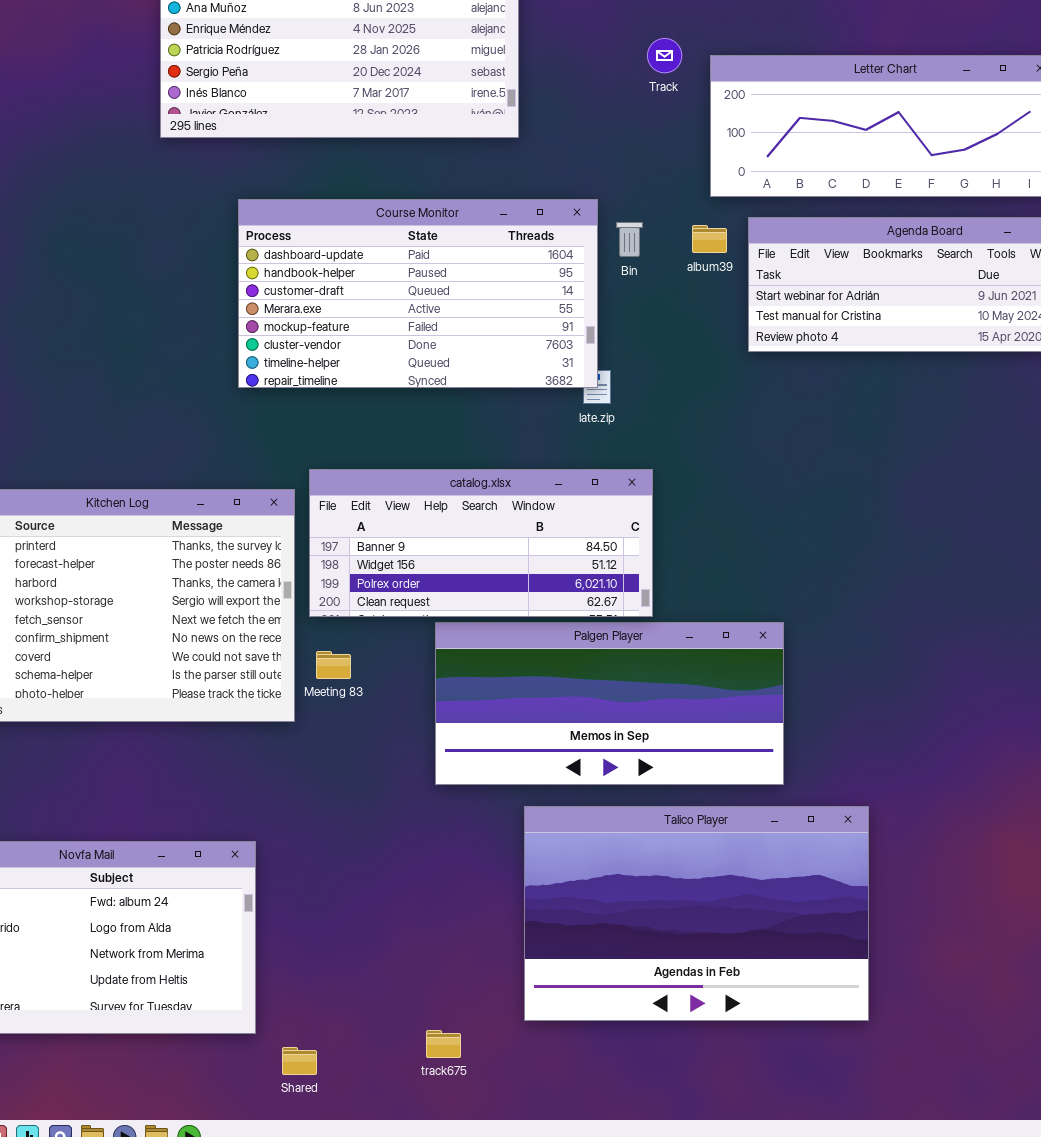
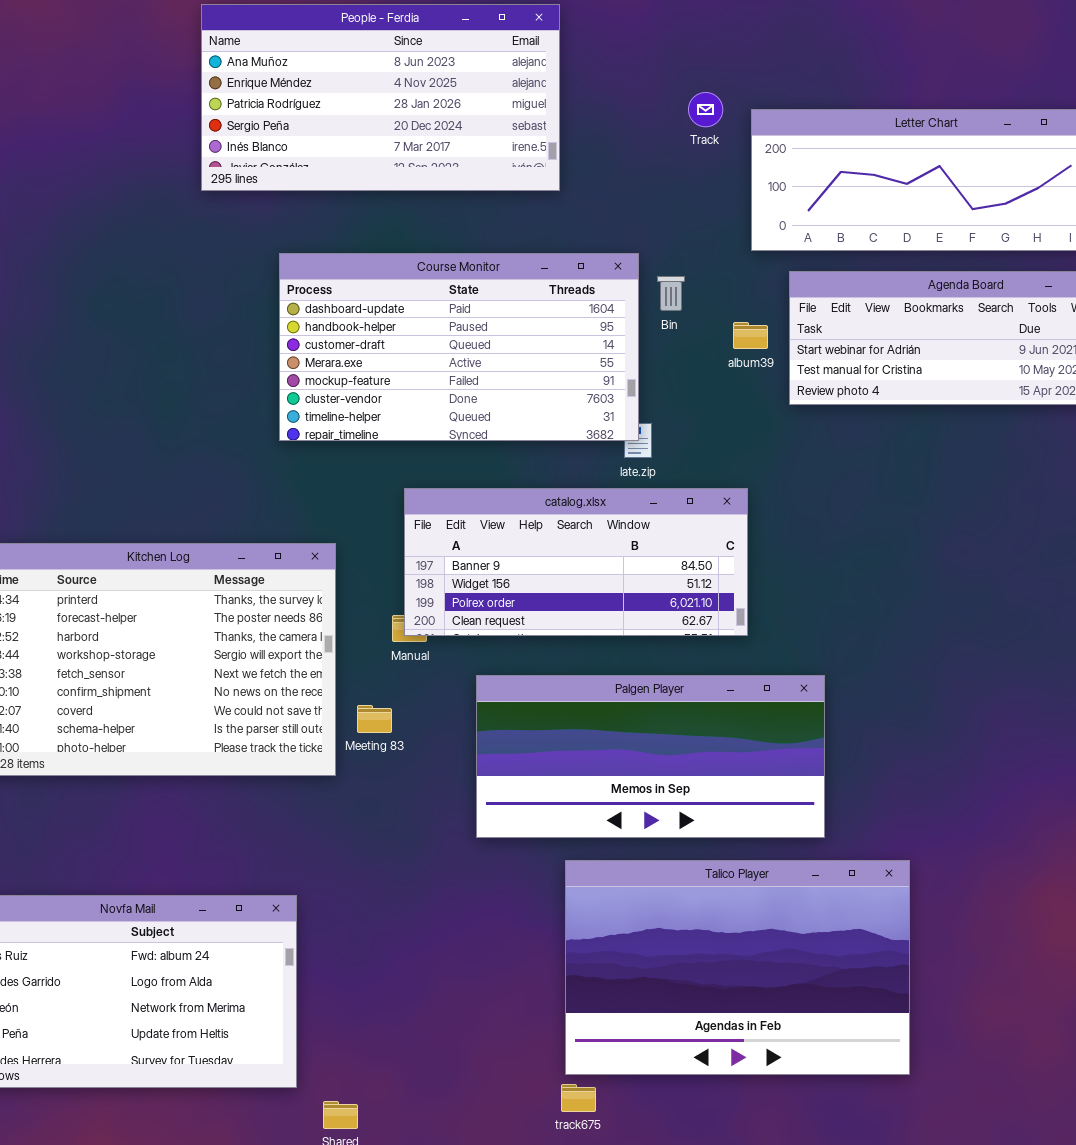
album39: [692,225,727,253] -> [733,322,768,349], moved
catalog.xlsx: [309,469,653,617] -> [404,488,748,636], moved
track675: [426,1030,461,1058] -> [561,1084,596,1112], moved

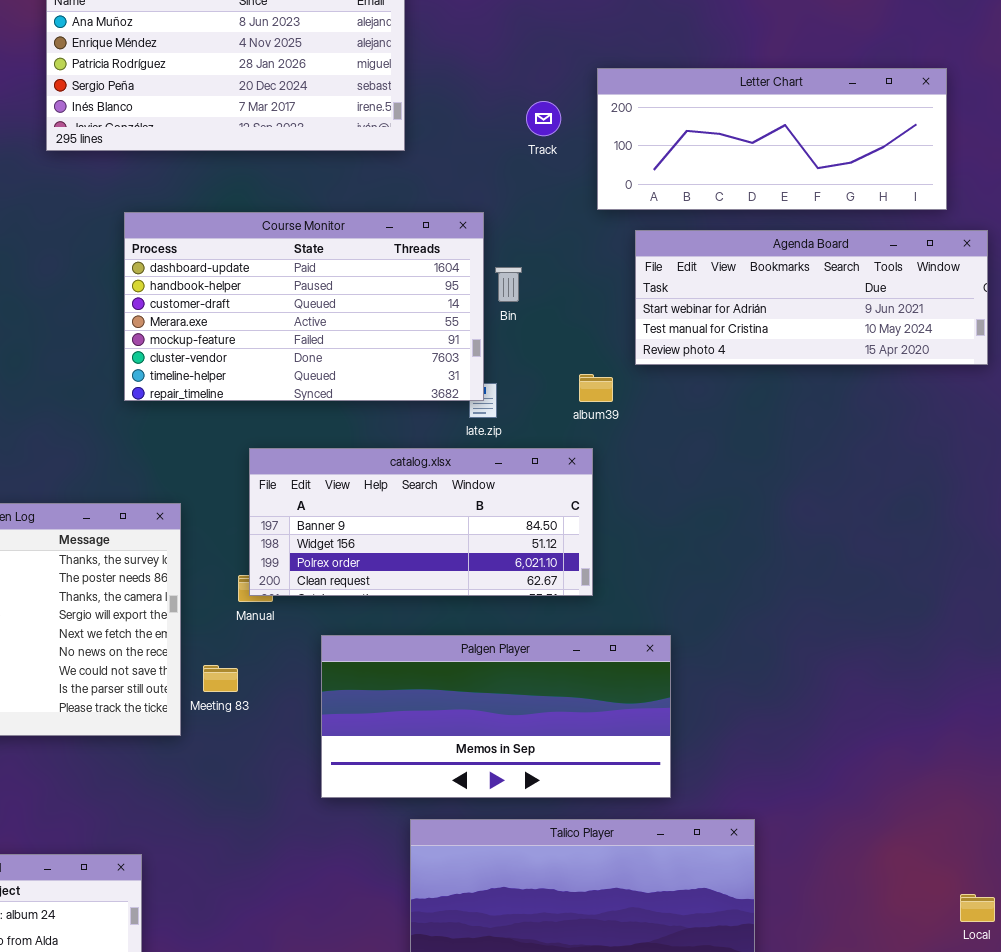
Track: [688,92,723,127] -> [526,101,561,136], moved
Bin: [657,276,685,311] -> [495,267,522,302], moved
album39: [733,322,768,349] -> [579,374,613,402], moved

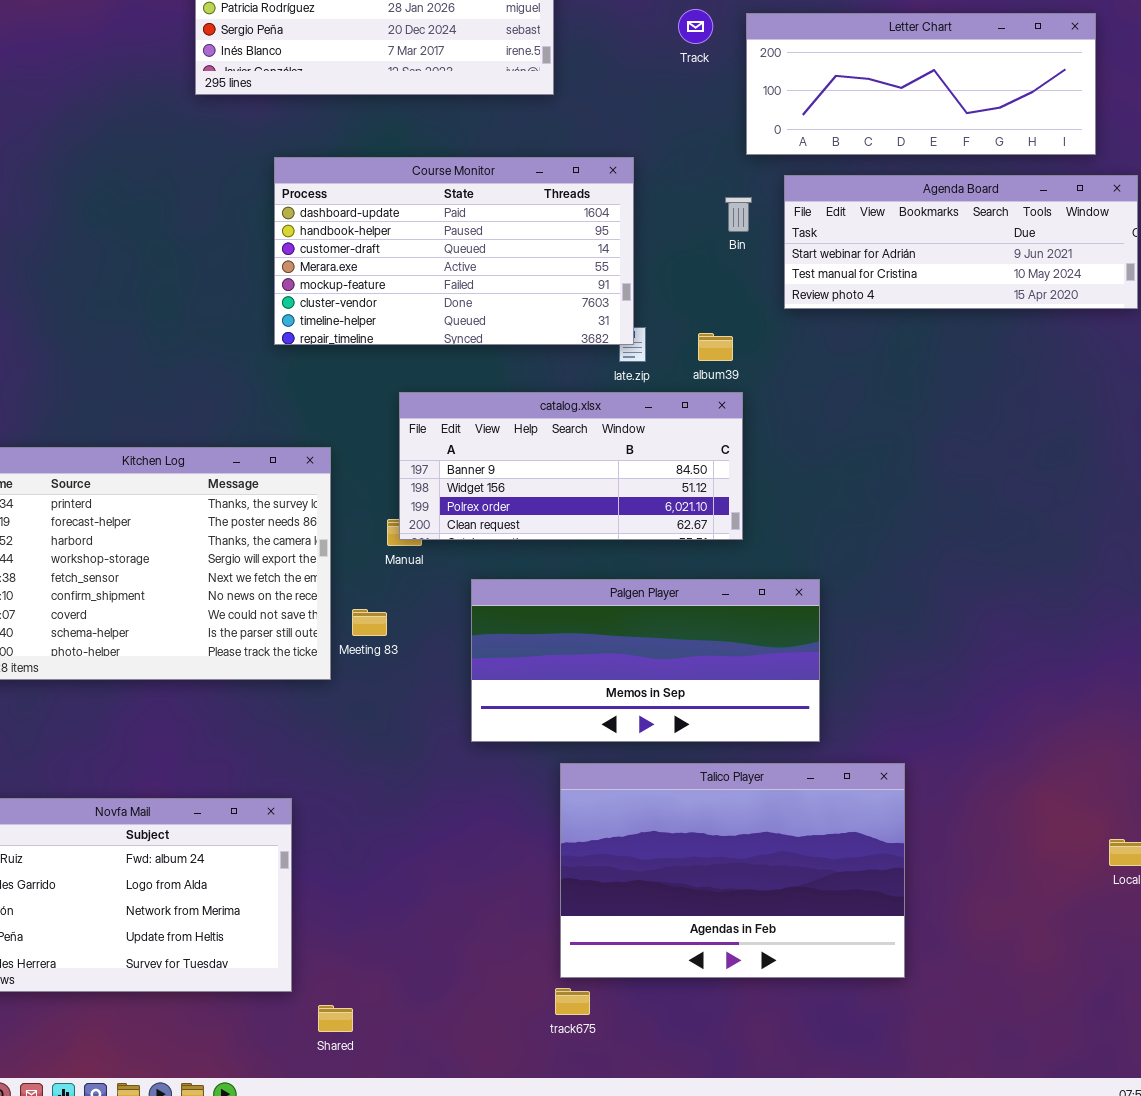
Track: [526,101,561,136] -> [678,9,713,44], moved
Bin: [495,267,522,302] -> [725,197,752,232], moved
album39: [579,374,613,402] -> [698,333,733,361], moved

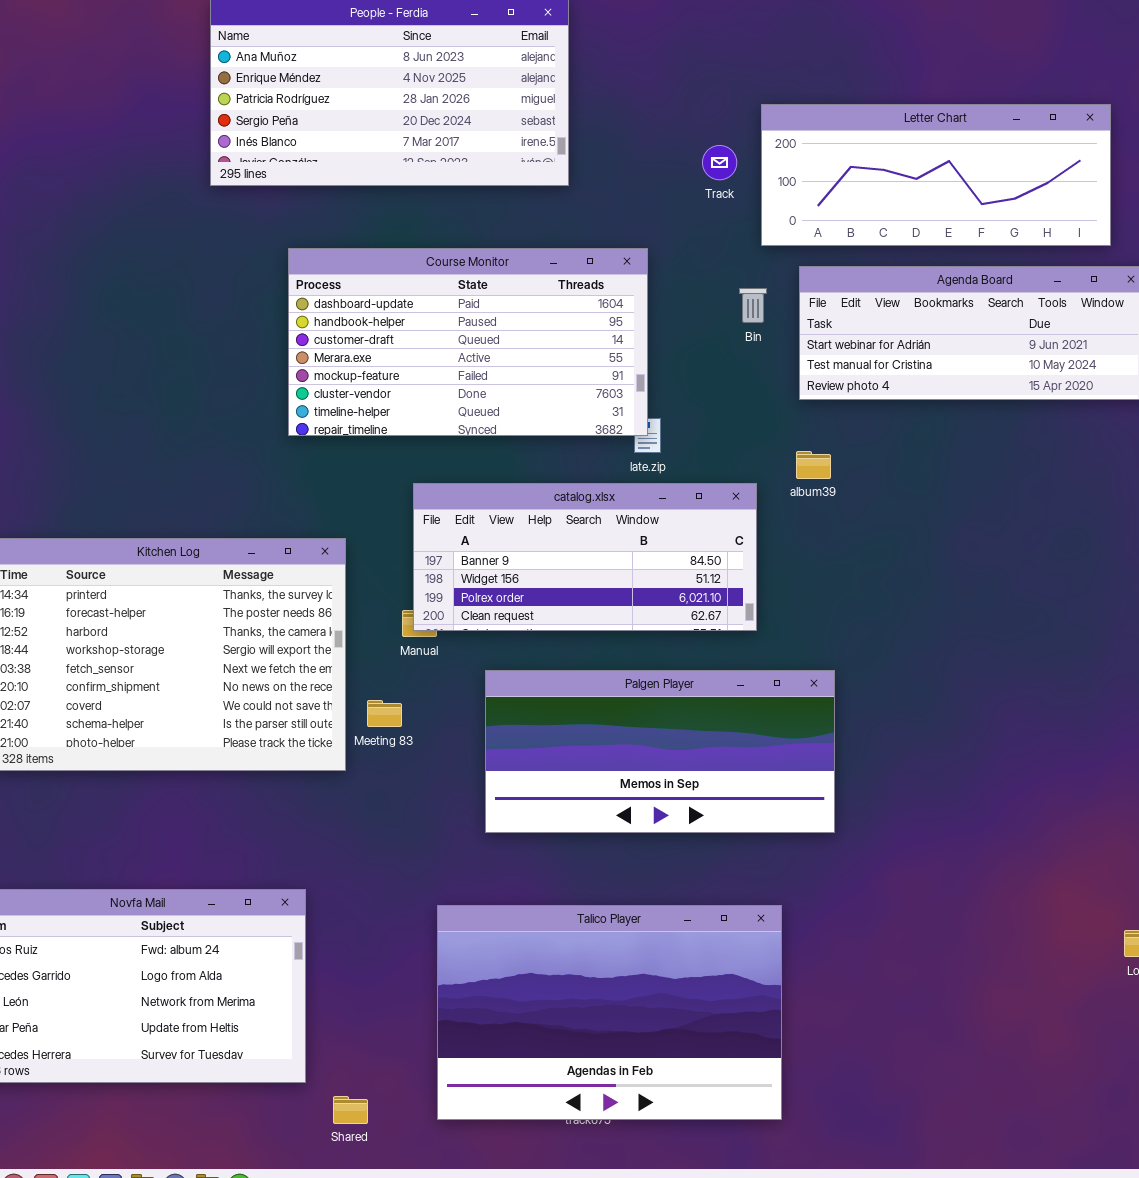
Track: [678,9,713,44] -> [702,145,737,180], moved
album39: [698,333,733,361] -> [796,451,831,479], moved
Talico Player: [560,763,905,978] -> [437,905,782,1120], moved

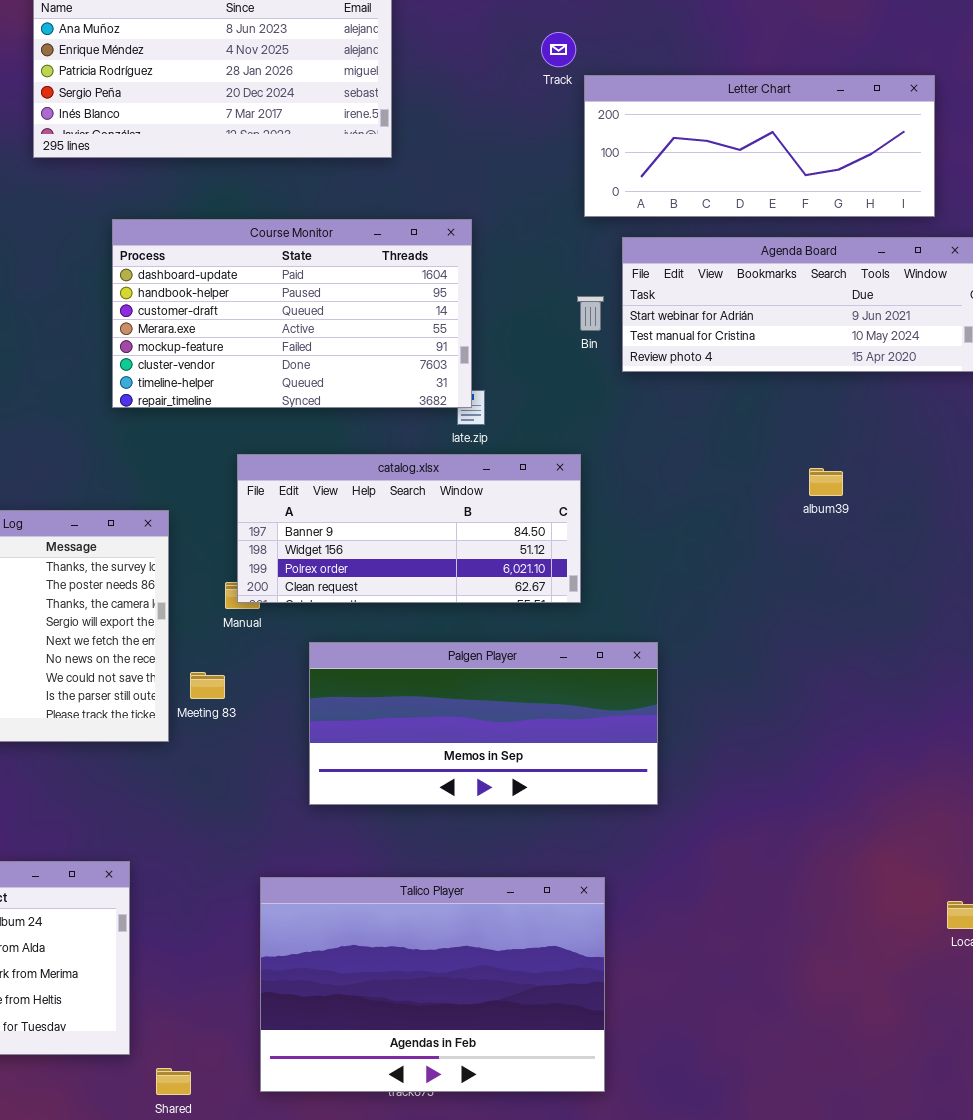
Track: [702,145,737,180] -> [541,32,576,67], moved
Bin: [739,288,767,323] -> [577,296,604,331], moved
album39: [796,451,831,479] -> [809,468,843,496], moved

